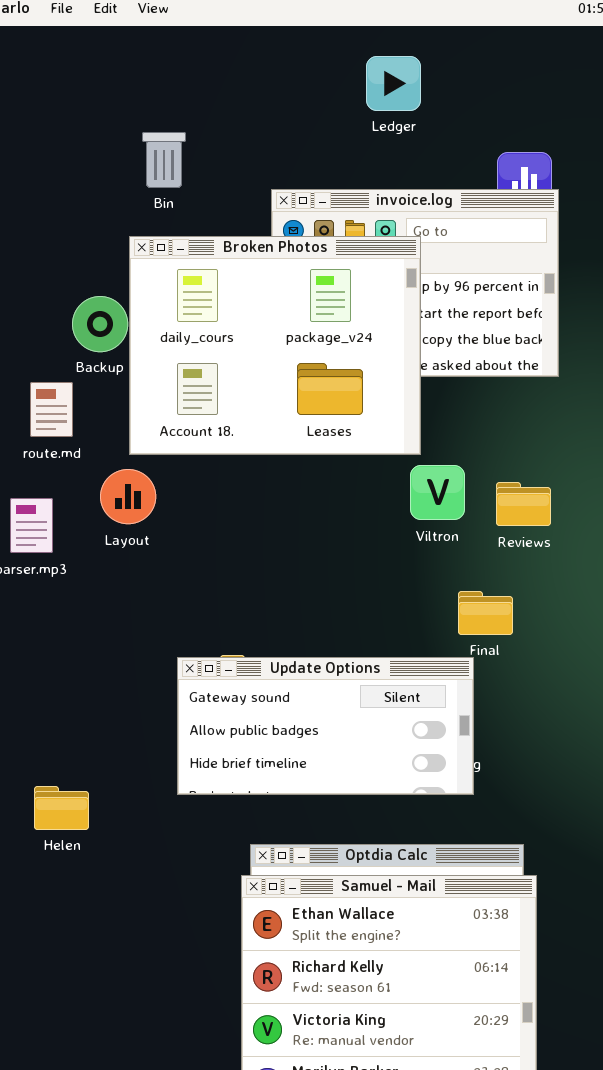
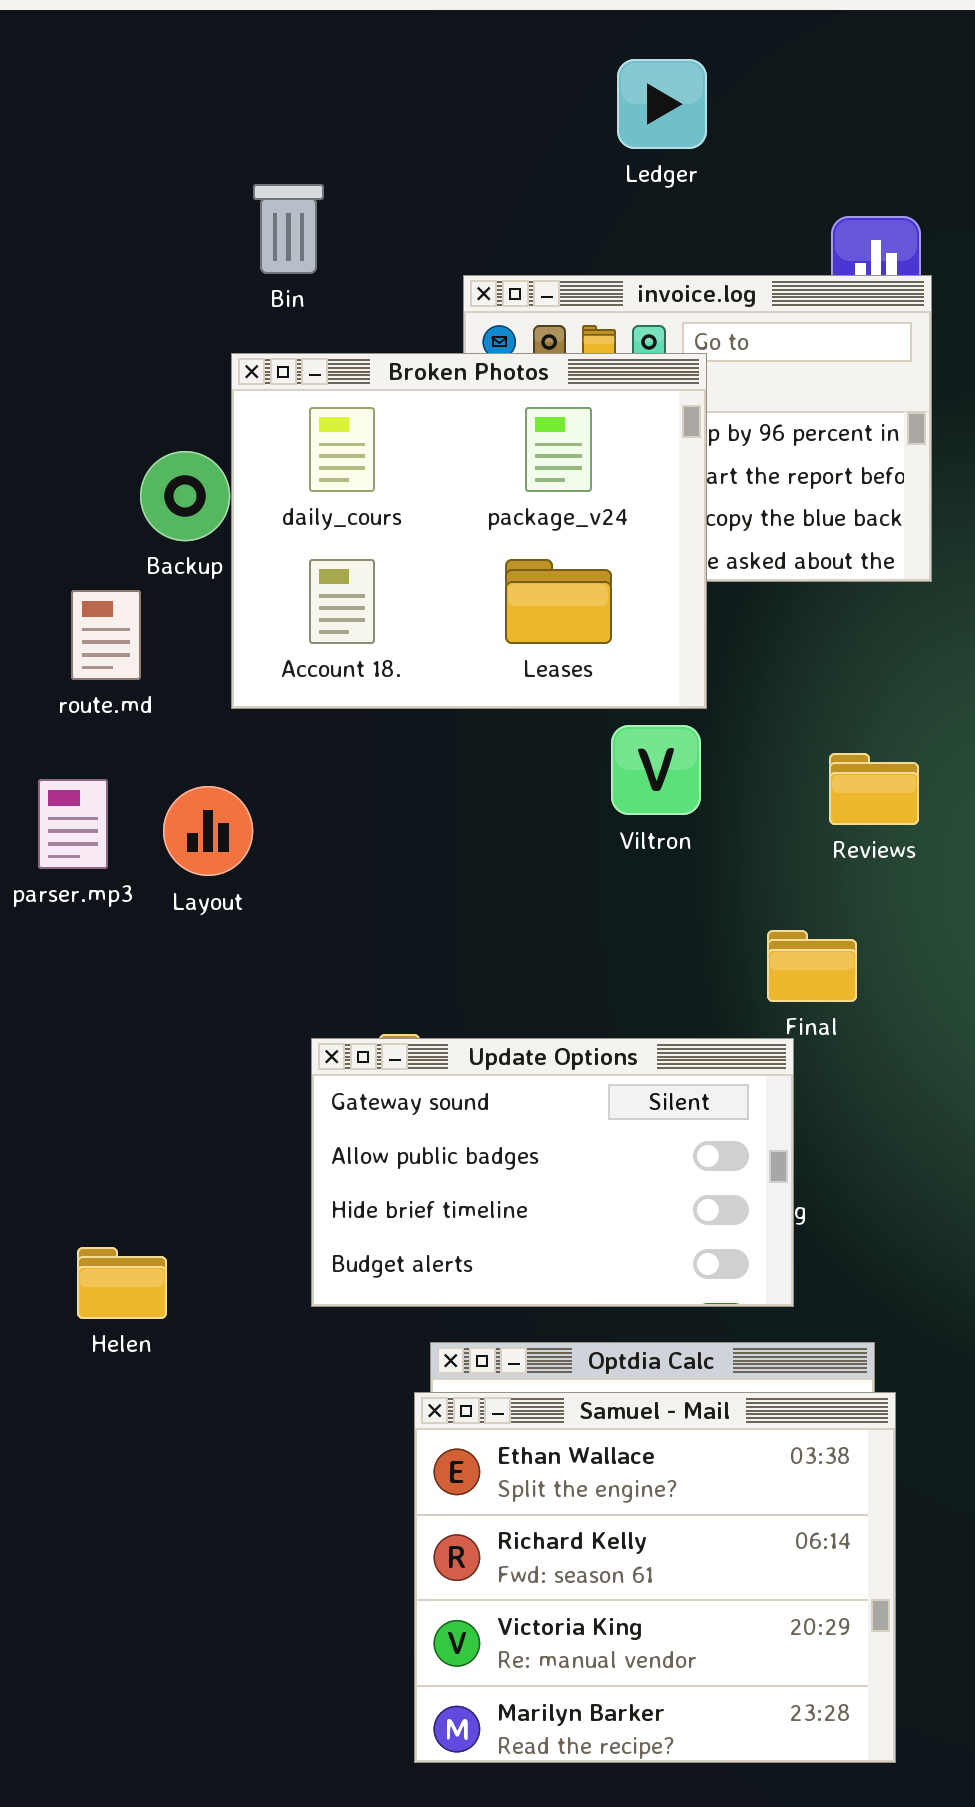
Viltron: [410,465,465,520] -> [611,725,701,815], moved
Layout: [100,469,156,524] -> [163,786,253,876], moved
Update Options: [177,657,474,795] -> [311,1038,794,1307], resized

